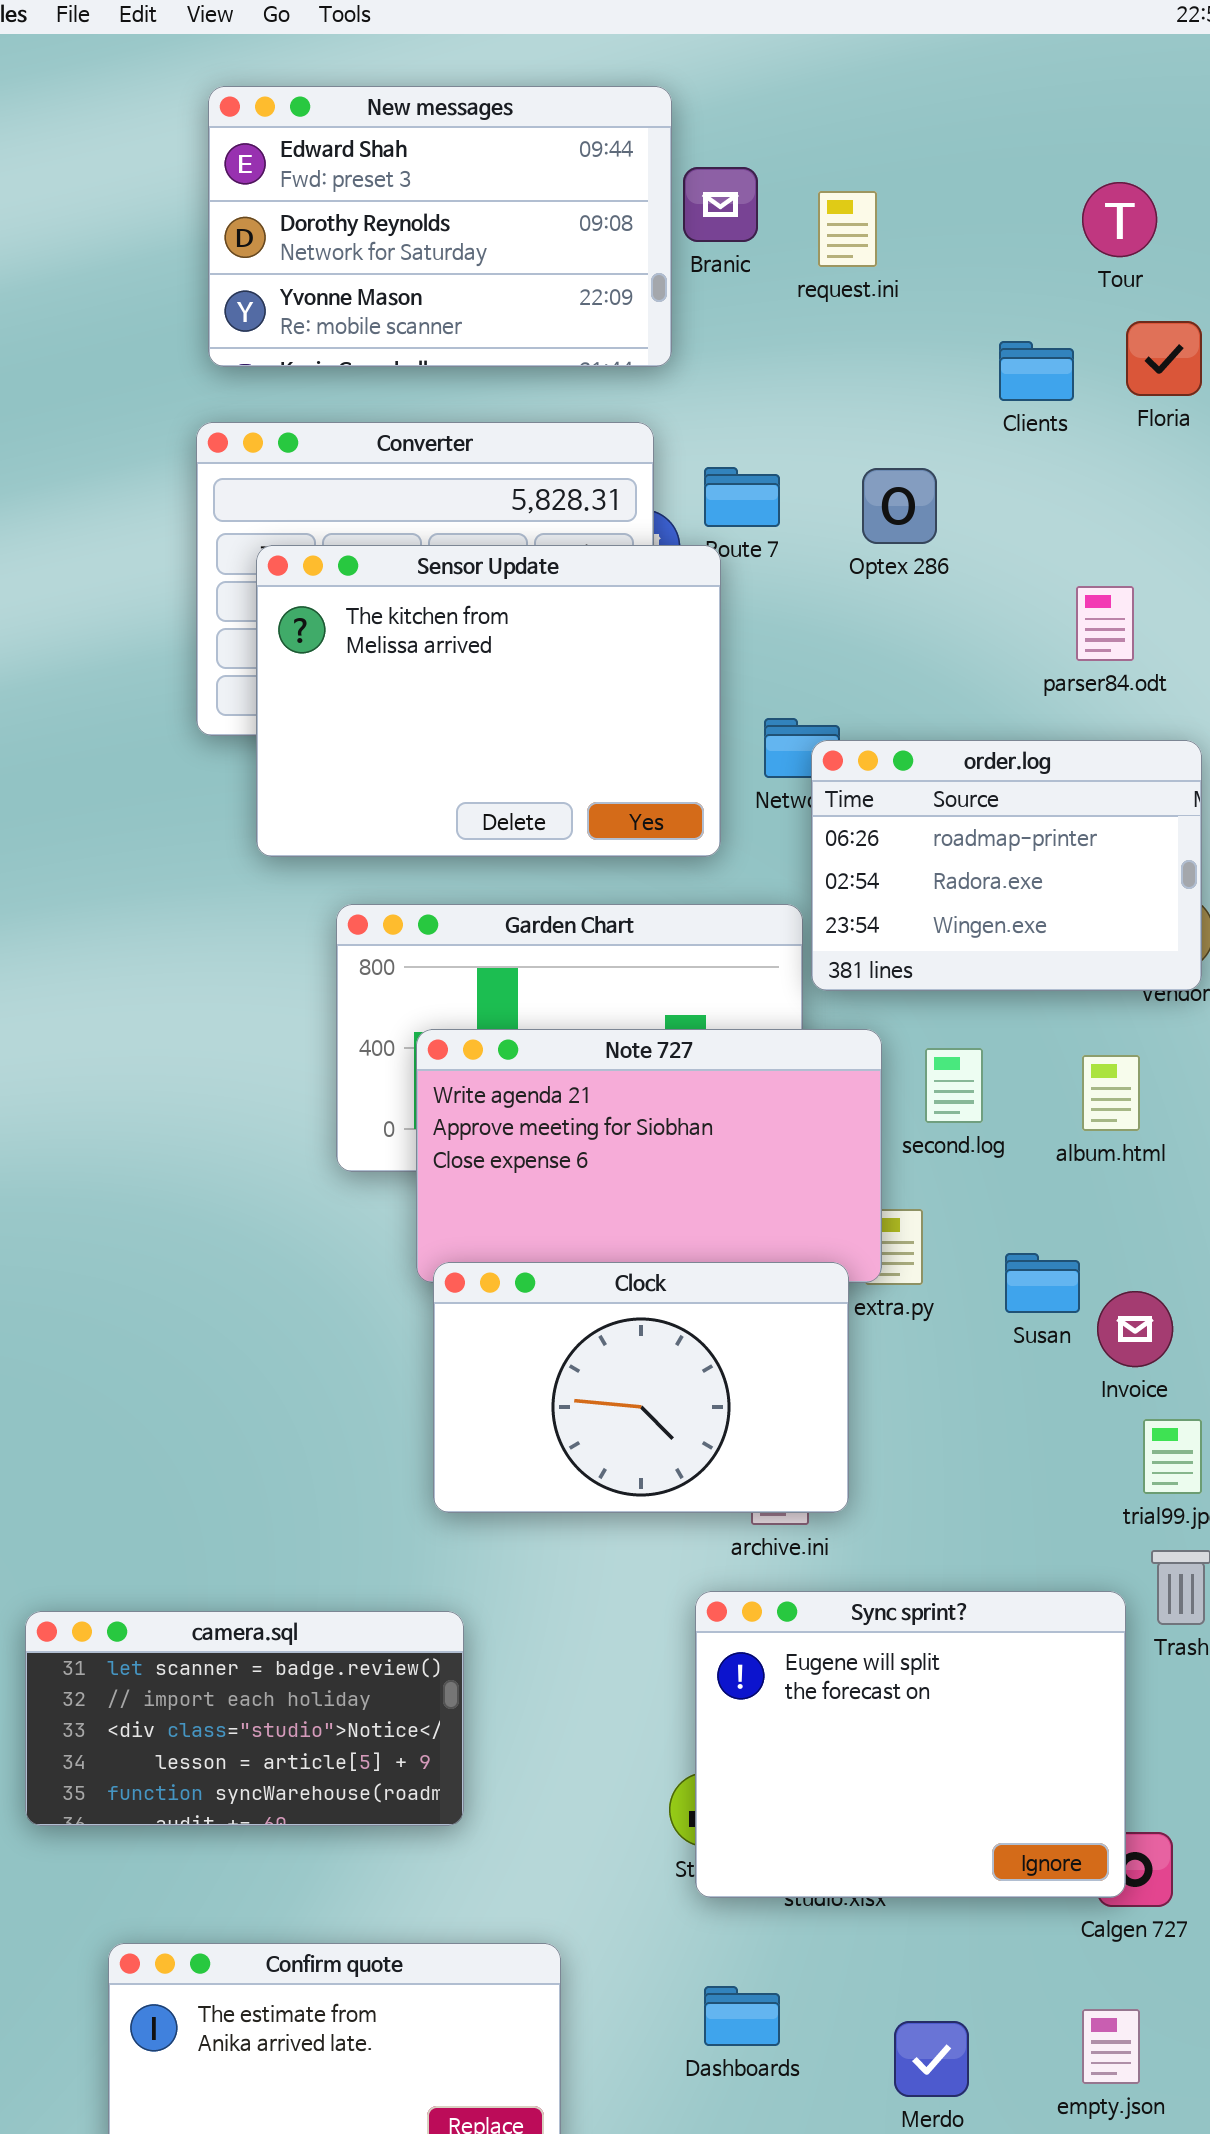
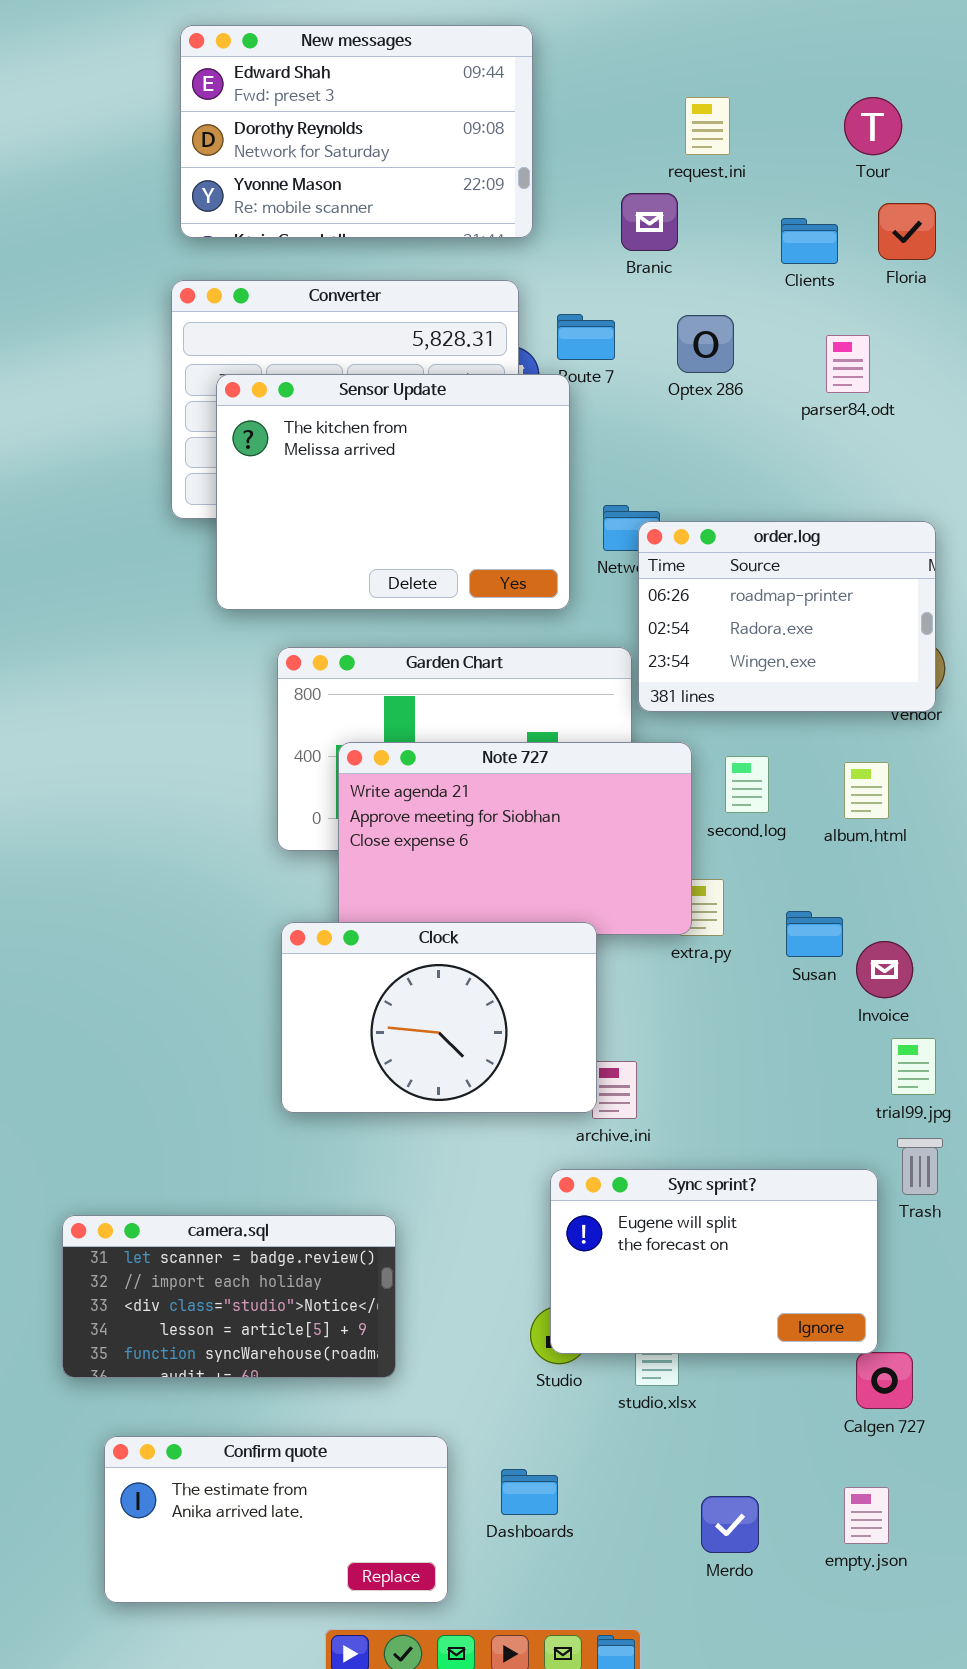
Branic: [683,167,758,242] -> [621,193,678,251], moved
request.ini: [818,191,877,267] -> [685,97,730,155], moved
parser84.odt: [1076,586,1134,661] -> [826,335,870,393], moved
Clock: [433,1262,849,1513] -> [281,922,597,1113], moved
Sync sprint?: [695,1591,1126,1898] -> [550,1169,878,1354], resized
camera.sql: [25,1611,464,1826] -> [62,1215,396,1378], moved
Dashboards: [704,1986,780,2046] -> [501,1469,558,1515], moved

